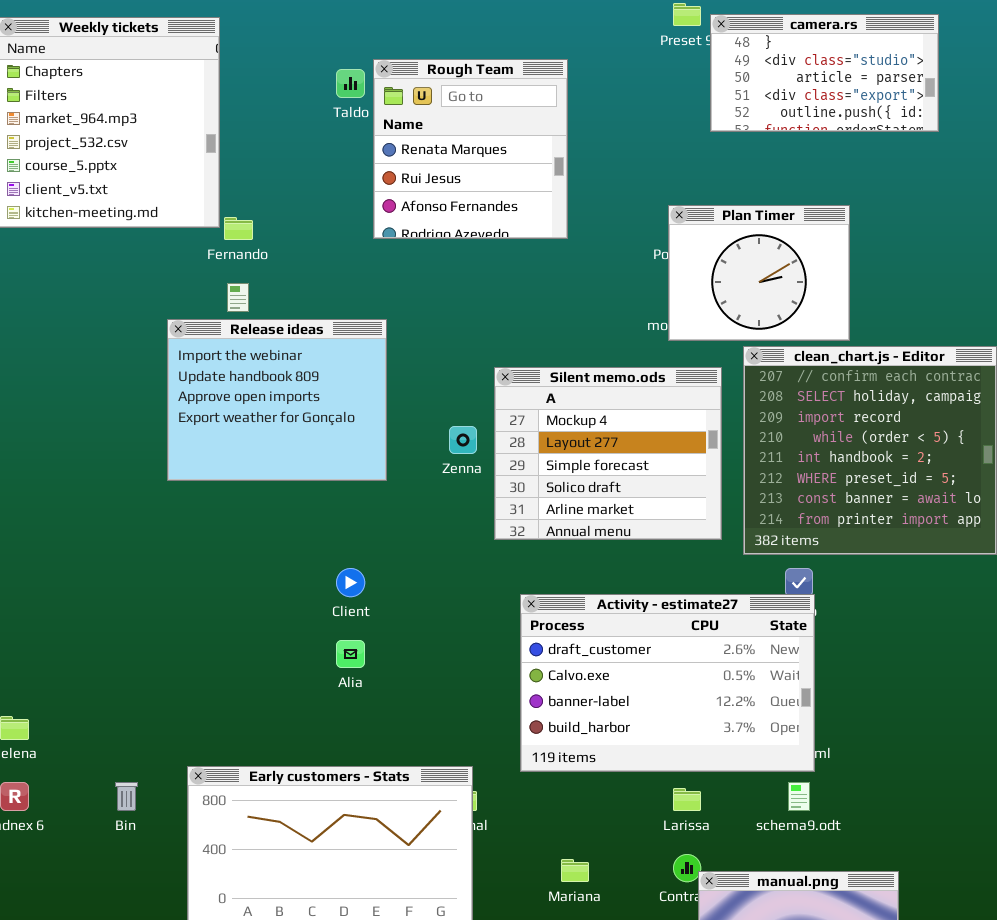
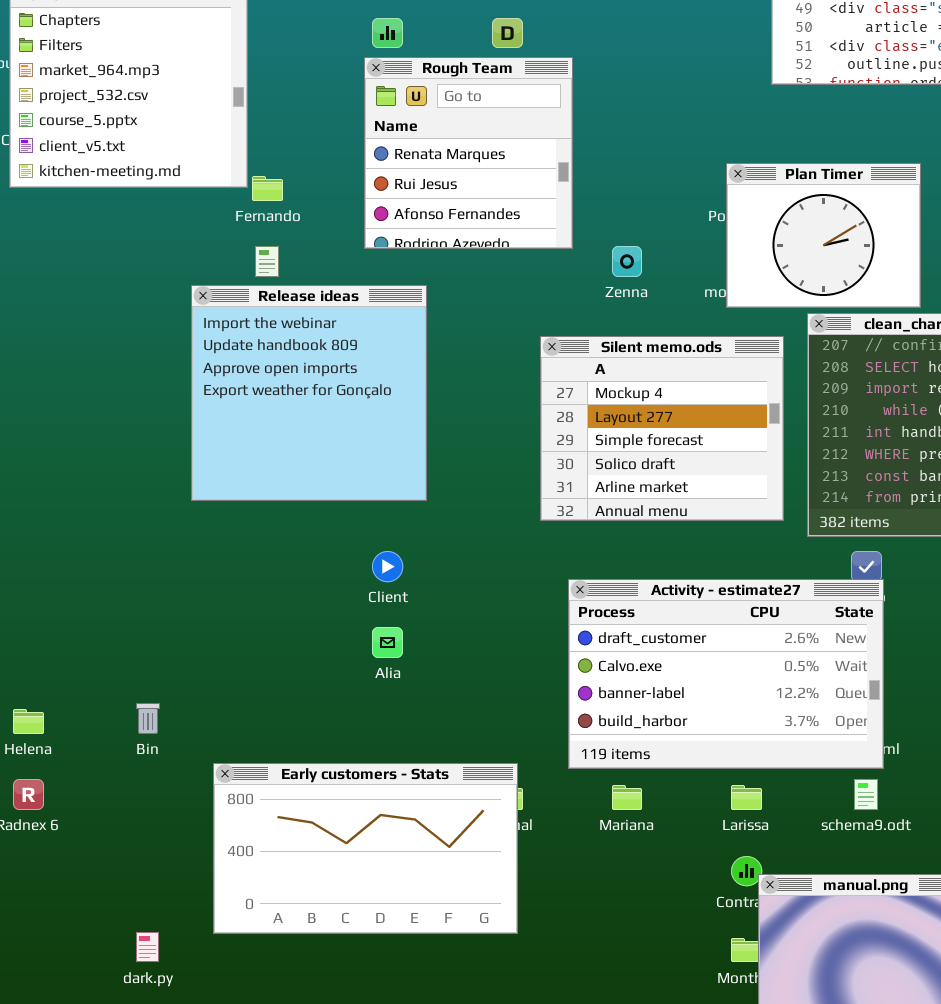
Rough Team: [373,59,568,239] -> [364,57,573,249], moved
Release ideas: [167,319,387,481] -> [191,285,427,501], resized
Zenna: [449,426,477,454] -> [612,246,642,277], moved
Bin: [115,782,138,811] -> [136,703,160,734], moved
Mariana: [561,859,589,882] -> [612,785,642,810], moved

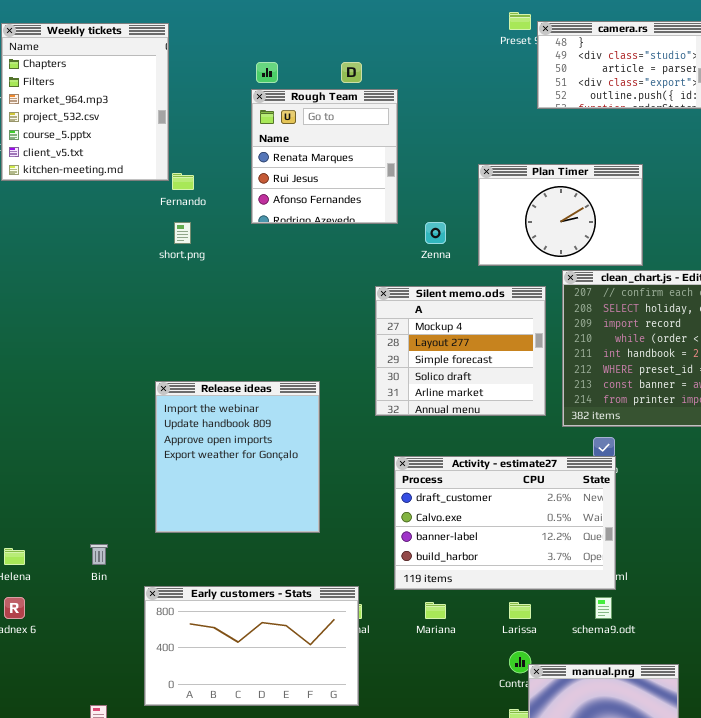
Plan Timer: [726,163,921,308] -> [478,164,643,266], resized
Release ideas: [191,285,427,501] -> [155,381,320,533], moved

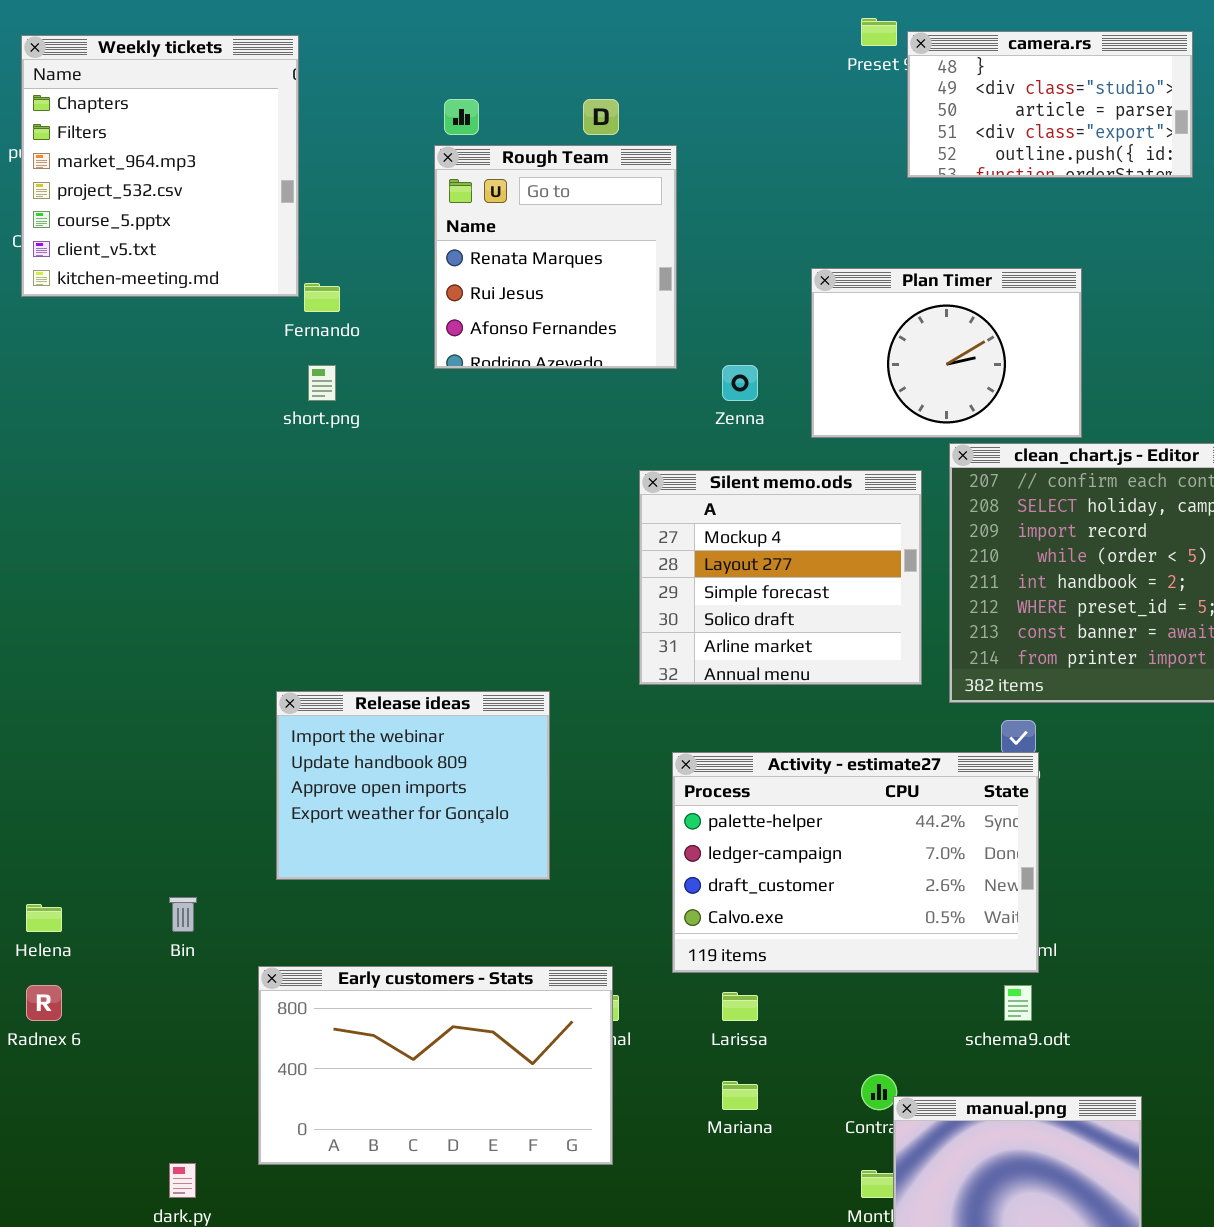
Release ideas: [155,381,320,533] -> [276,691,550,880], resized
Activity - estimate27: [394,456,616,590] -> [672,752,1039,973], scrolled up 2 rows
Mariana: [425,602,446,619] -> [722,1081,758,1110], moved
Larissa: [509,602,531,619] -> [722,992,758,1021], moved

